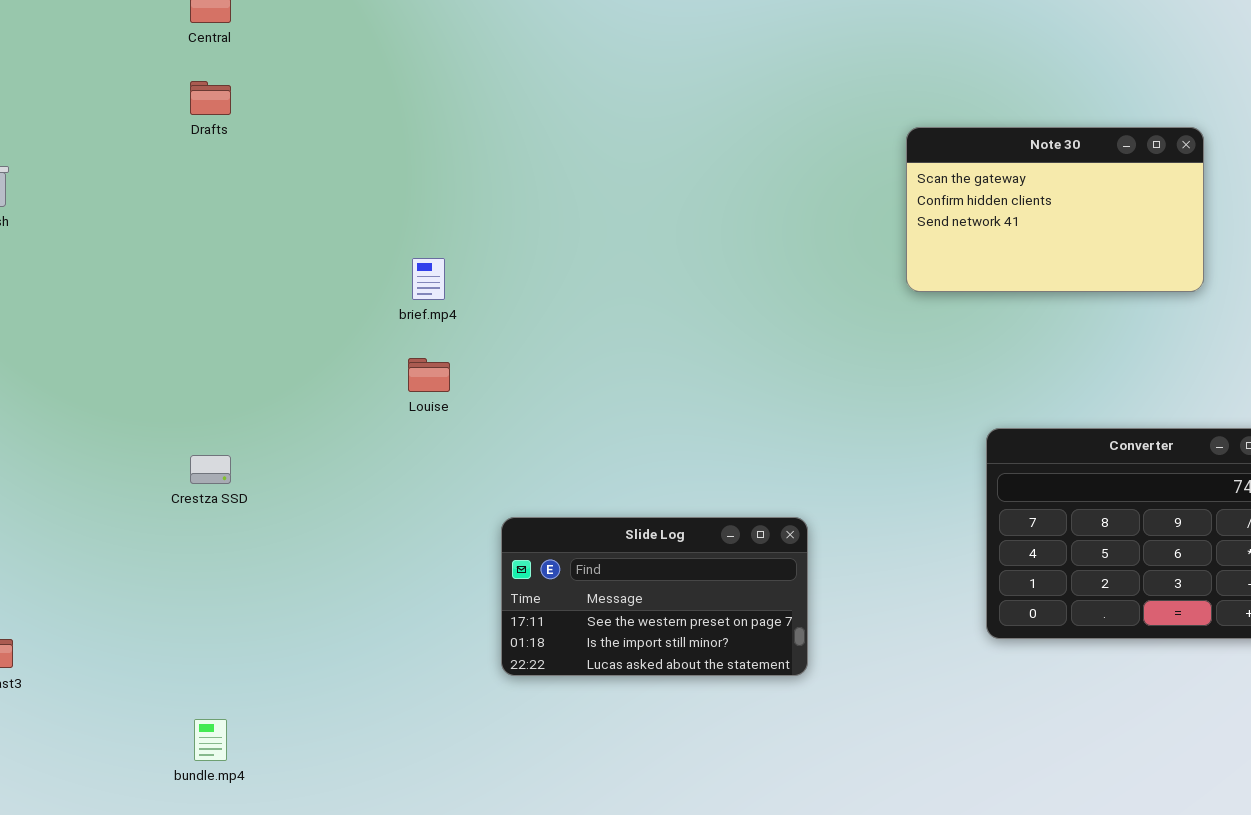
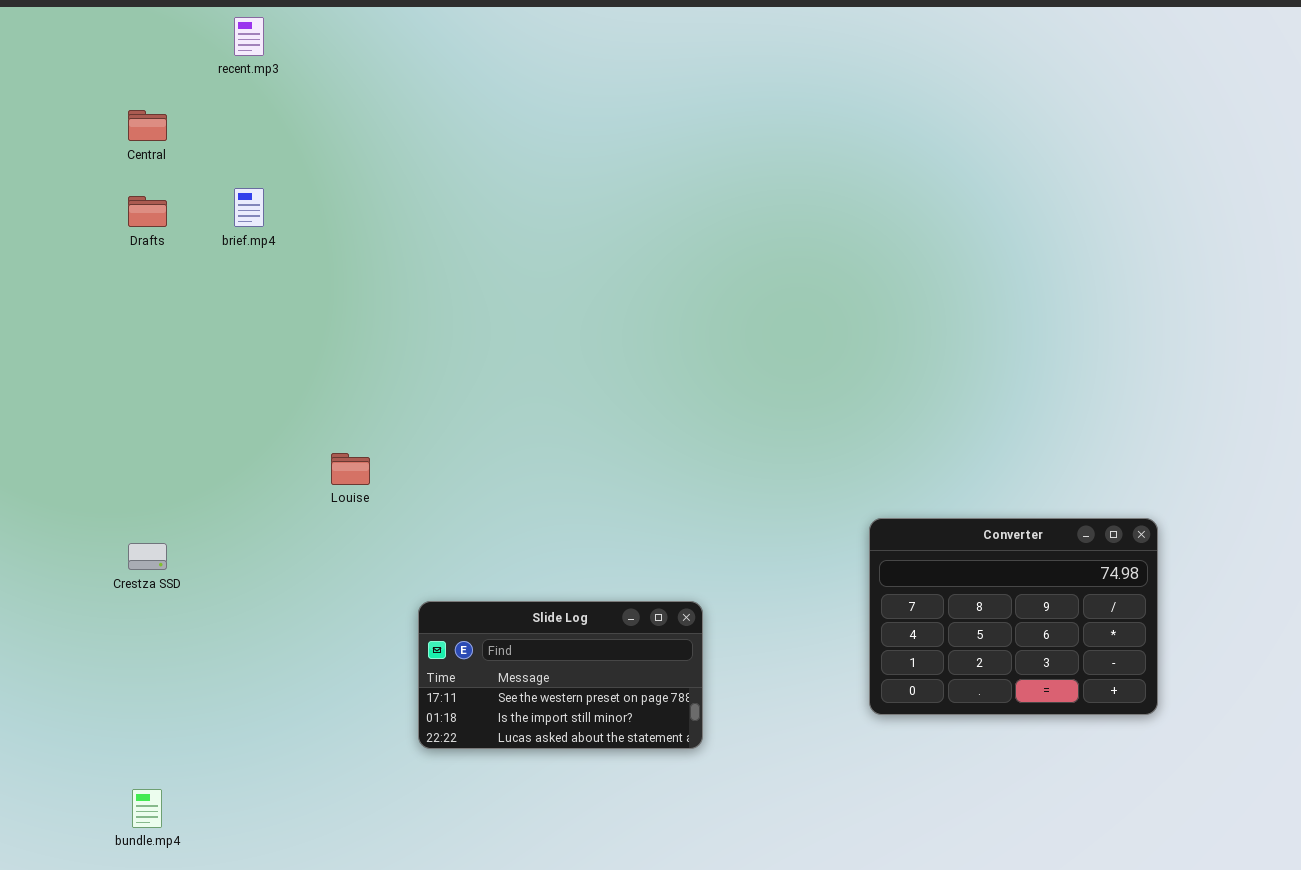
Note 30: [906,127,1204,292] -> none, closed
brief.mp4: [412,258,445,300] -> [234,188,264,227], moved

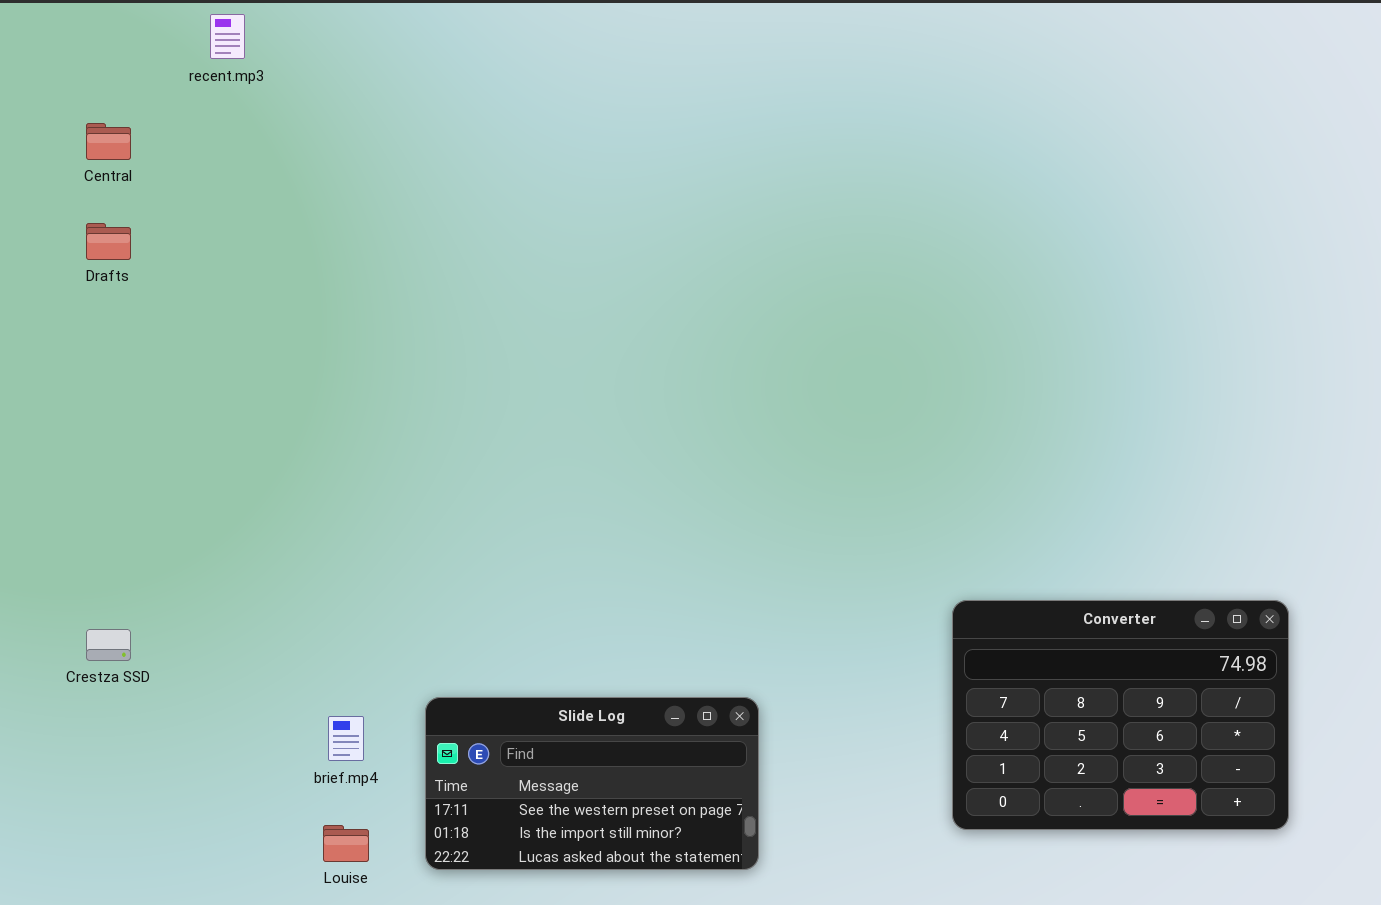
brief.mp4: [234,188,264,227] -> [328,716,364,761], moved
Louise: [331,453,370,485] -> [323,825,369,862], moved

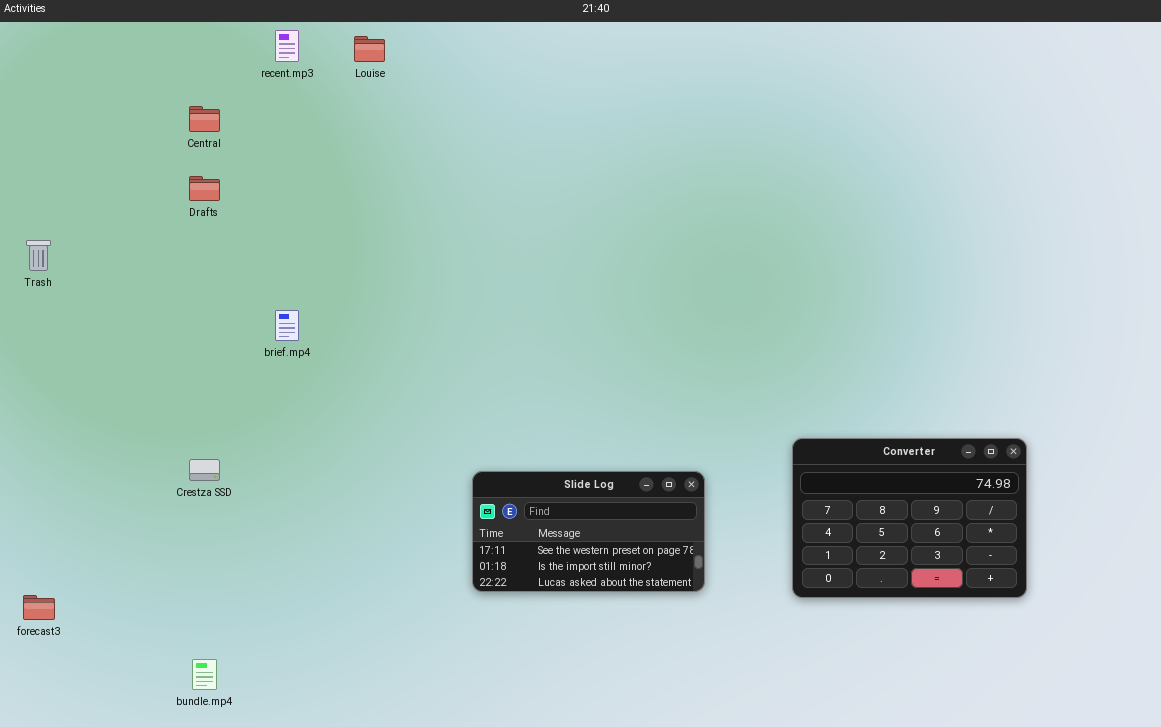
Slide Log: [425,697,759,870] -> [472,471,705,592], moved
brief.mp4: [328,716,364,761] -> [275,310,299,341], moved
Louise: [323,825,369,862] -> [354,36,385,62], moved

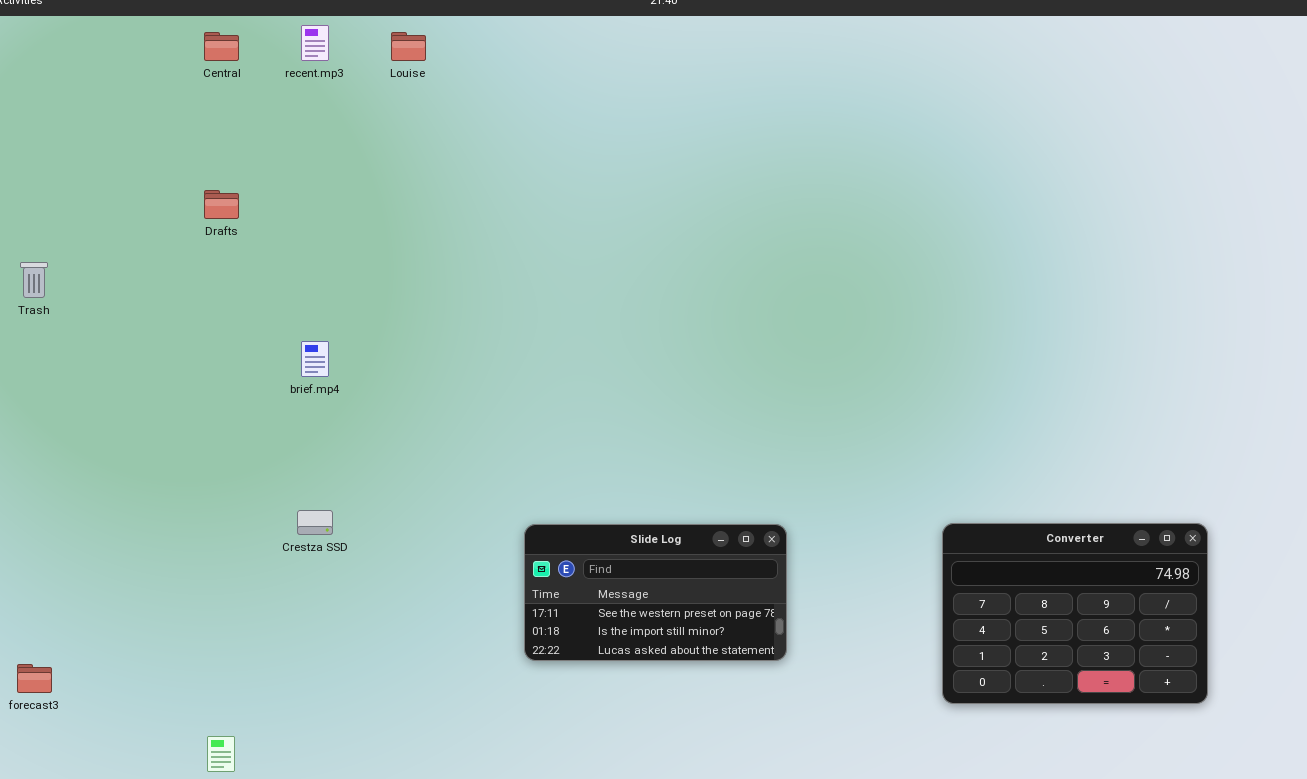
Central: [189,106,220,132] -> [204,32,239,61], moved
Converter: [792,438,1027,598] -> [942,523,1208,704], moved
Crestza SSD: [189,459,220,481] -> [297,510,333,535], moved

